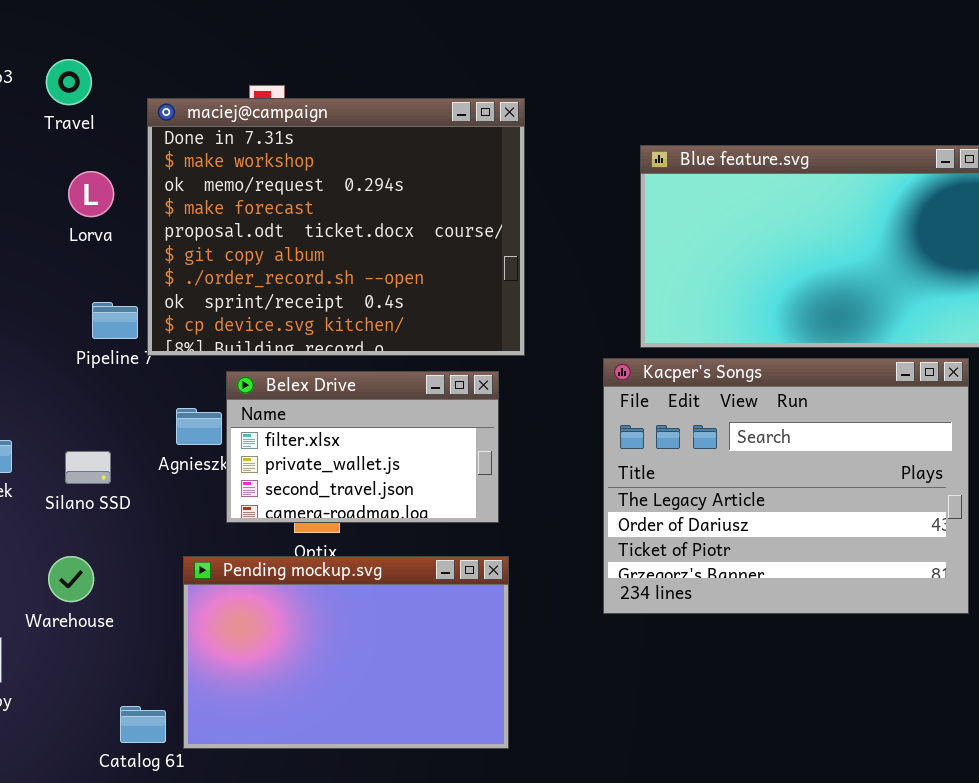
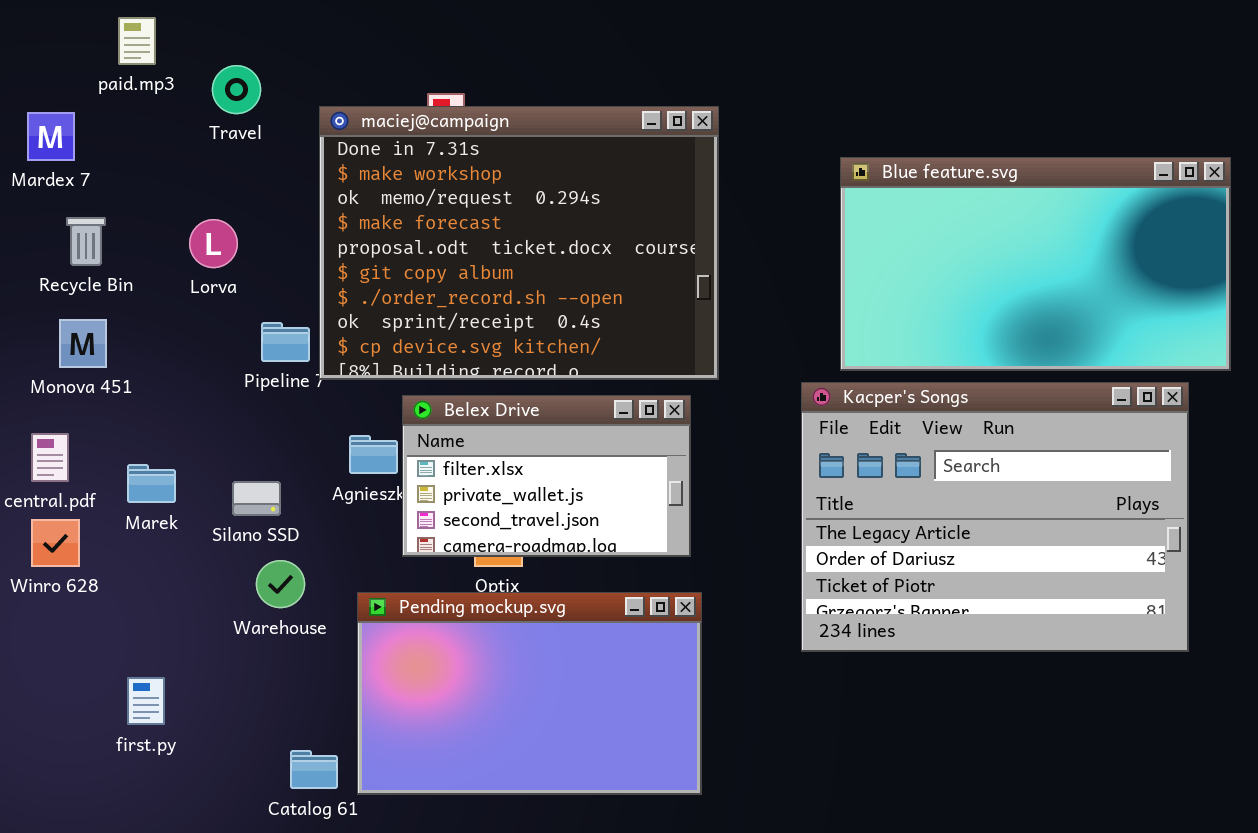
Lorva: [68,171,114,217] -> [189,219,238,268], moved
Warehouse: [48,556,94,602] -> [256,560,305,608], moved

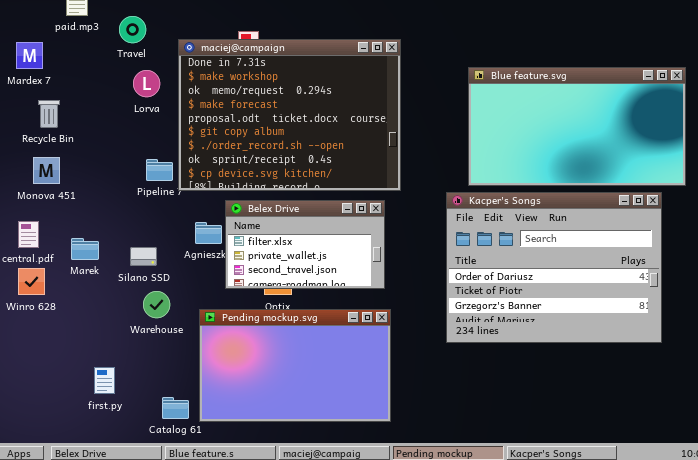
Lorva: [189,219,238,268] -> [133,70,160,97], moved
Kacper's Songs: [801,382,1189,652] -> [446,192,662,343], scrolled down 1 row
first.py: [127,677,165,725] -> [94,367,115,394], moved

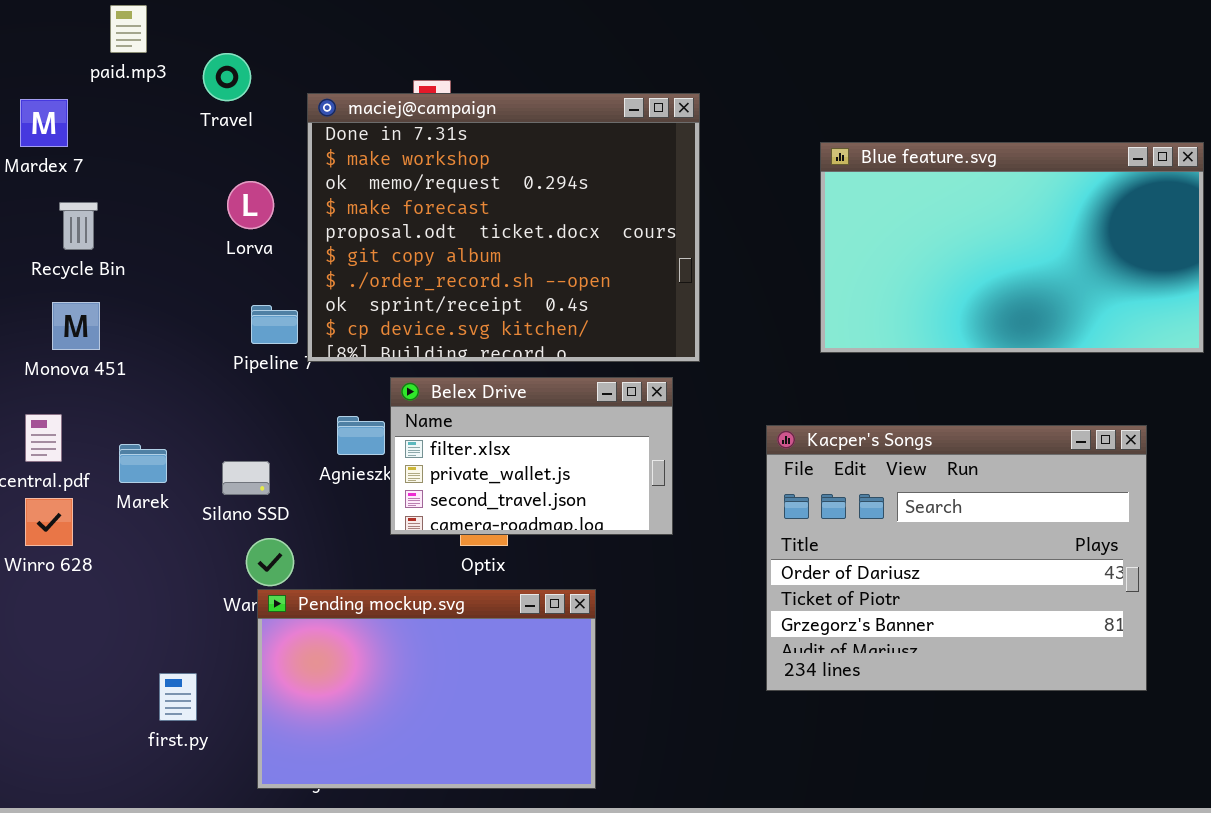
Lorva: [133,70,160,97] -> [227,181,274,229], moved
Kacper's Songs: [446,192,662,343] -> [766,425,1147,691], moved
Pending mockup.svg: [199,309,391,422] -> [257,589,596,789], moved

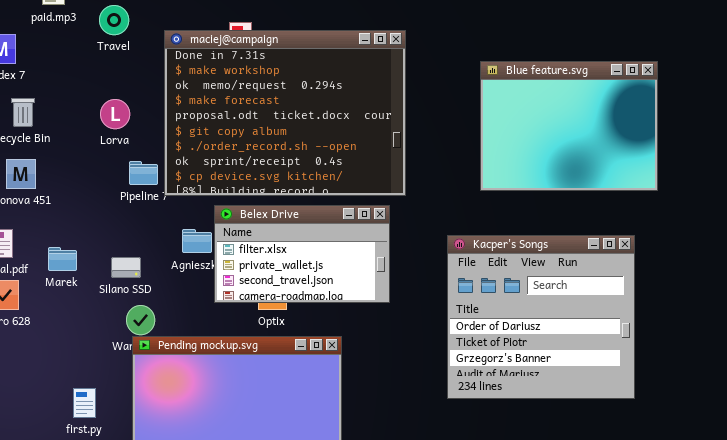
Blue feature.svg: [820,142,1204,353] -> [480,61,658,191], resized
Lorva: [227,181,274,229] -> [100,99,130,129], moved
Kacper's Songs: [766,425,1147,691] -> [447,235,635,399], resized

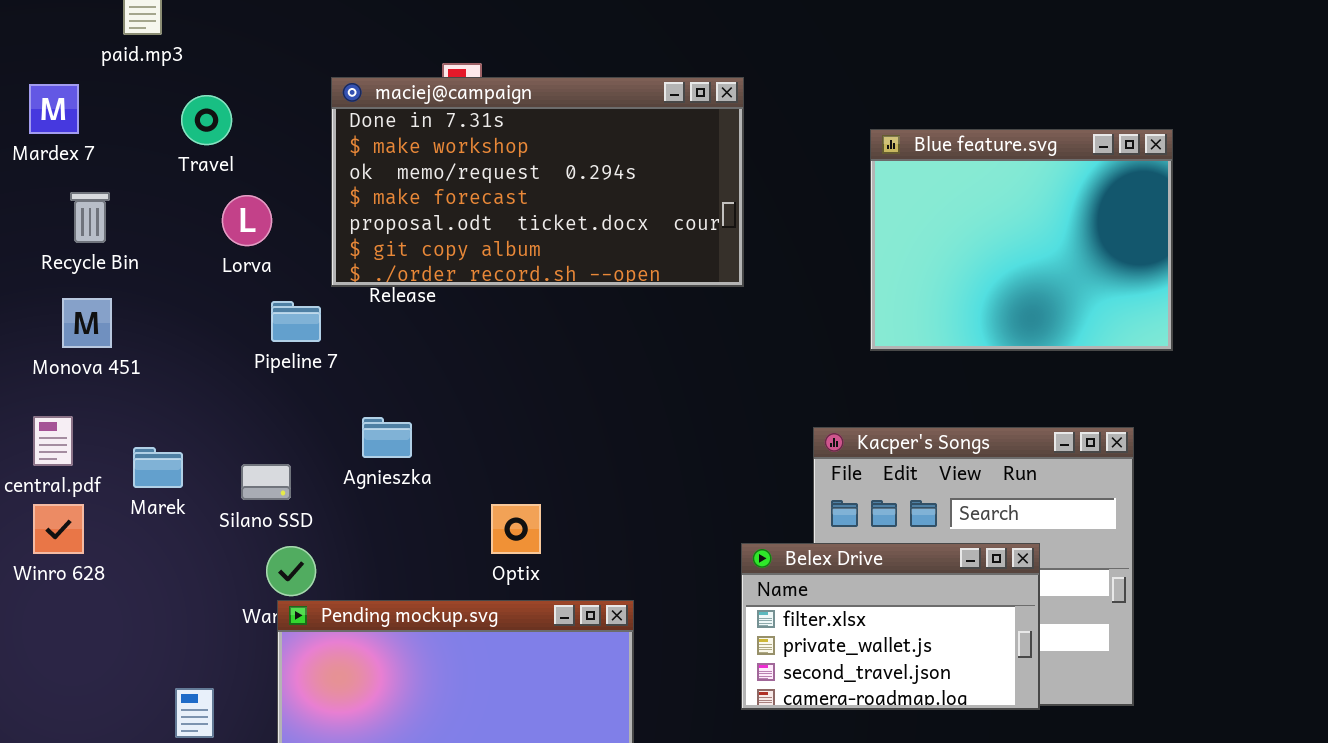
Travel: [99,5,129,35] -> [181,95,232,145], moved
maciej@campaign: [164,30,406,196] -> [331,77,744,287], resized
Belex Drive: [214,205,390,303] -> [741,543,1040,710], moved

